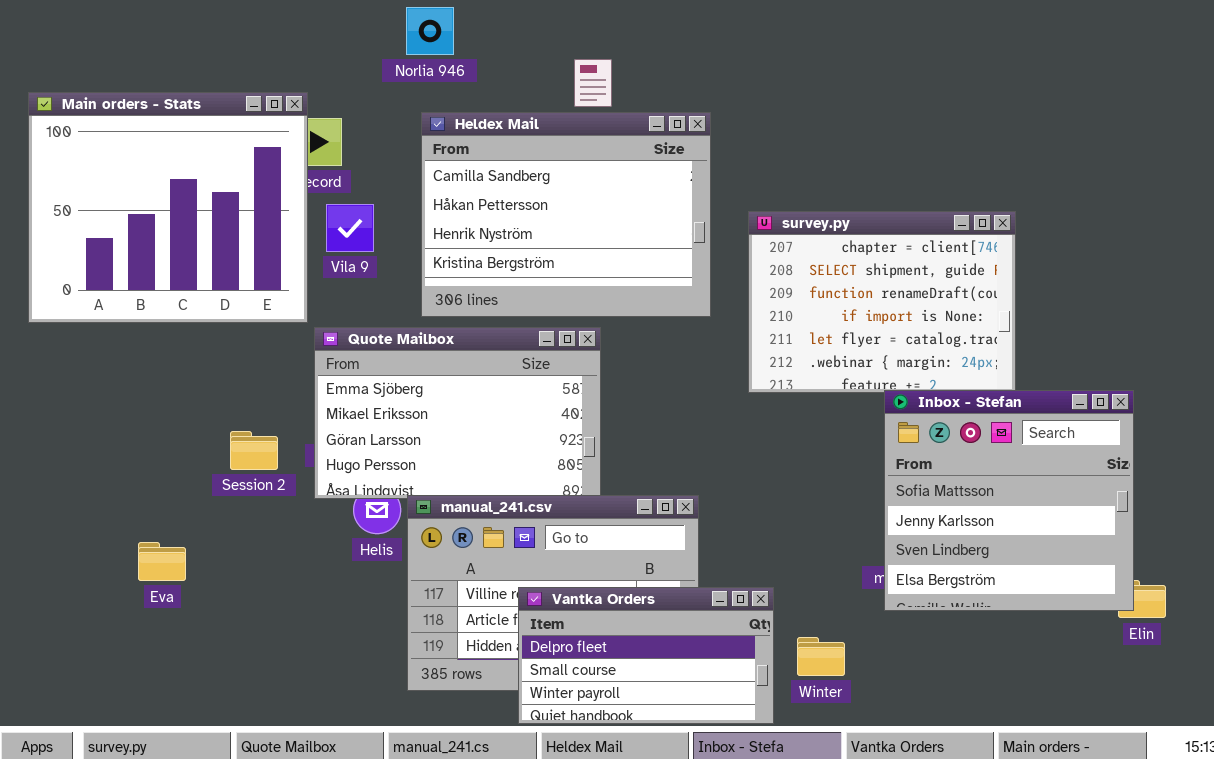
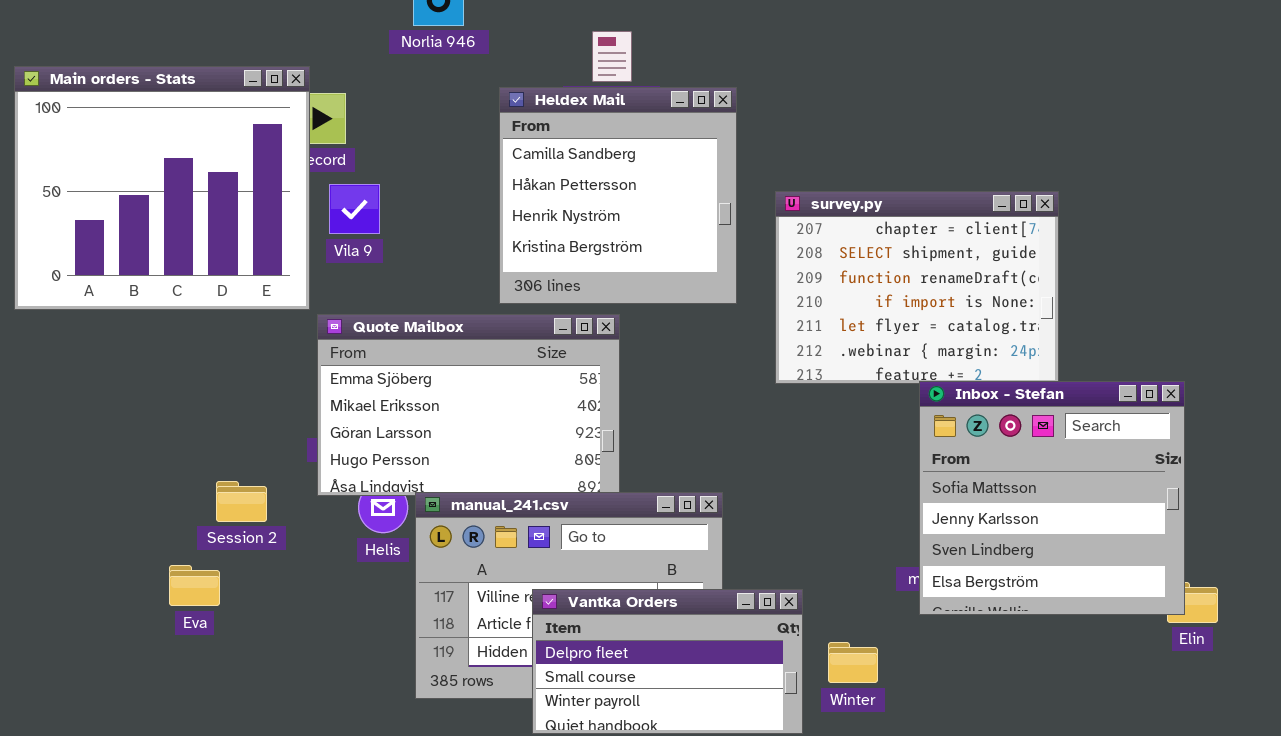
Heldex Mail: [421,112,711,317] -> [499,87,737,304], resized
Session 2: [230,431,278,470] -> [216,481,267,522], moved
Eva: [138,542,186,581] -> [169,565,220,606], moved

